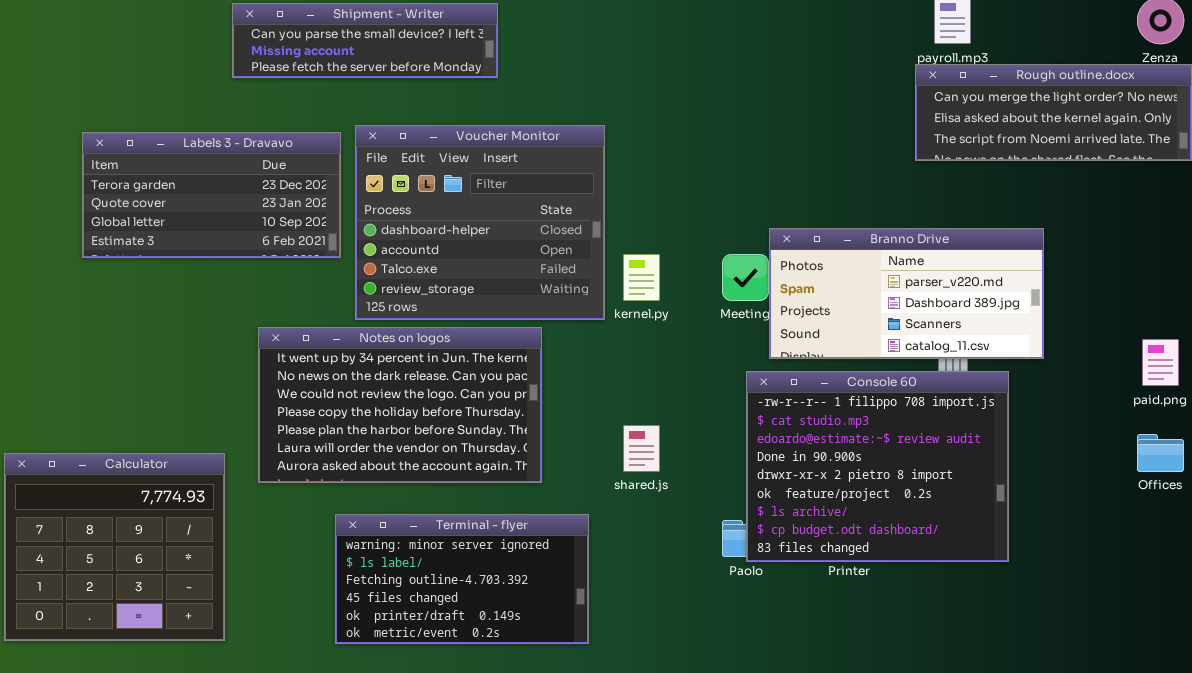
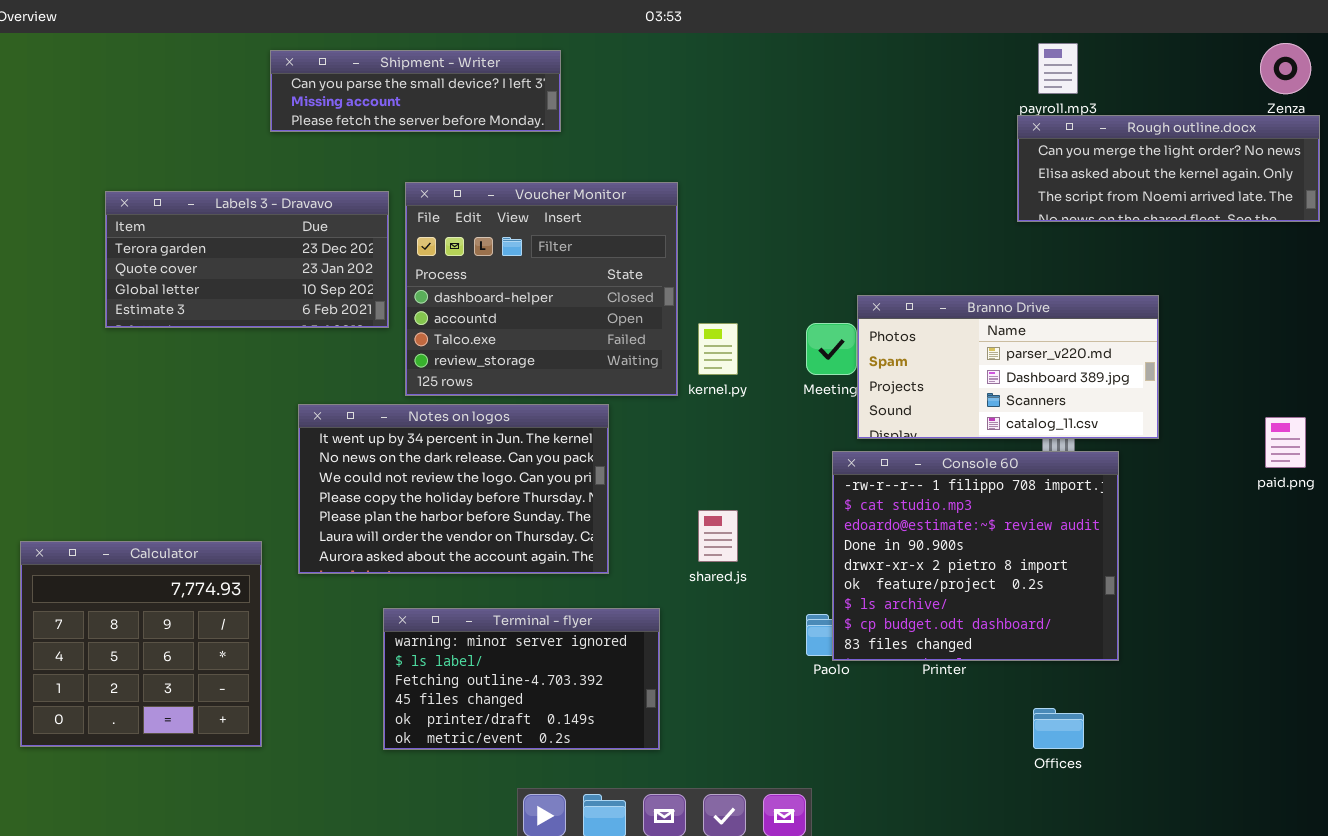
Offices: [1137,434,1184,472] -> [1033,708,1084,749], moved

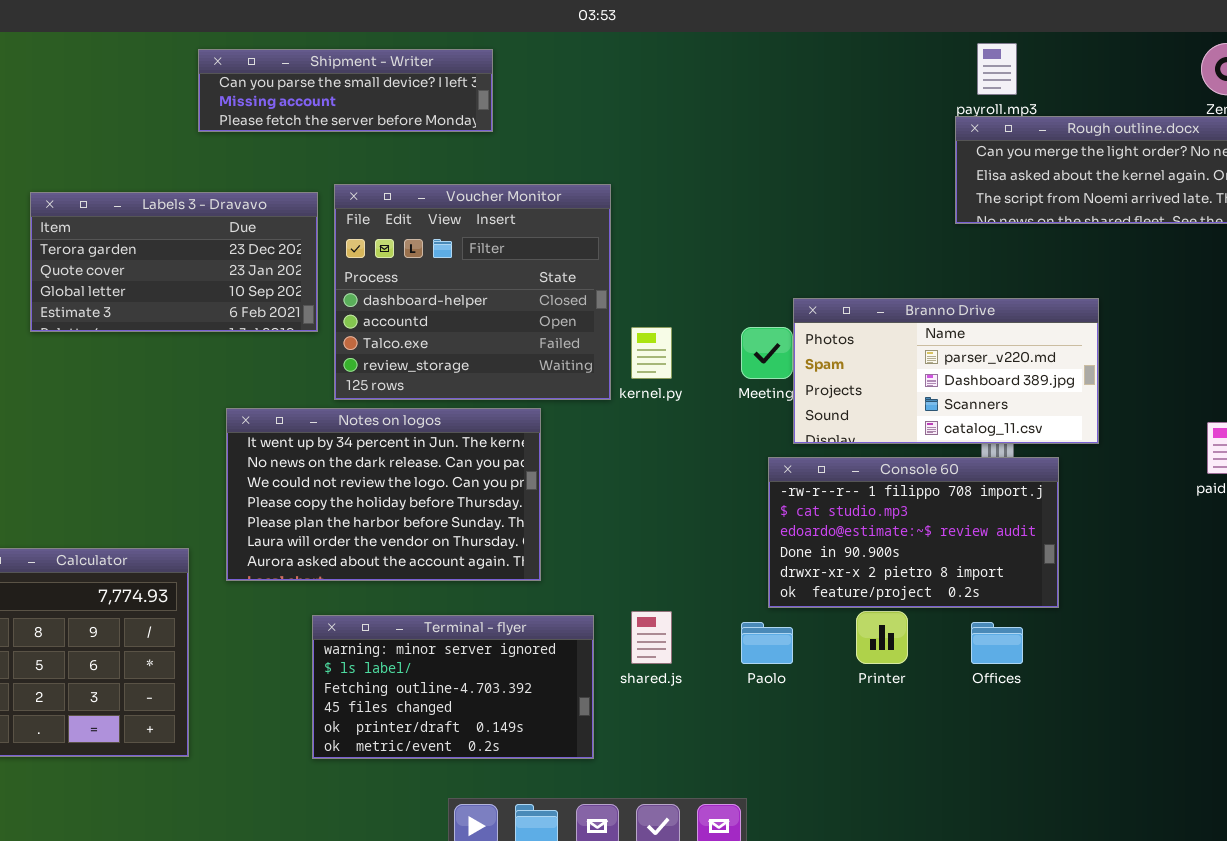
Console 60: [832,451,1119,661] -> [768,457,1059,608], resized
shared.js: [698,510,738,562] -> [631,611,672,664], moved
Offices: [1033,708,1084,749] -> [971,622,1023,664], moved

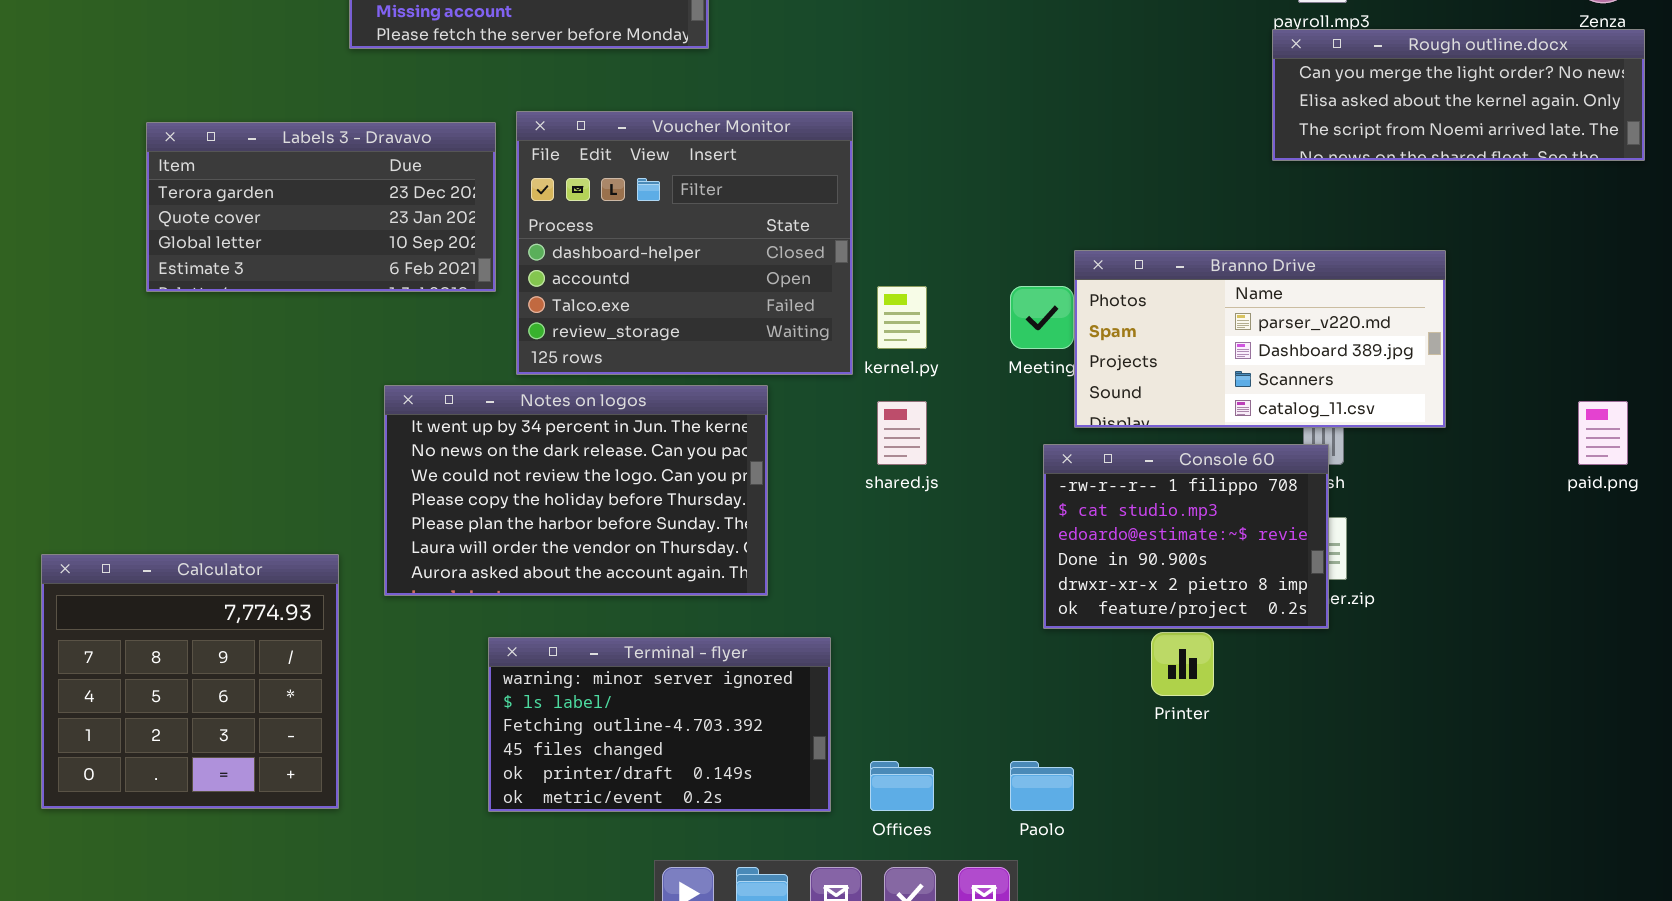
Console 60: [768,457,1059,608] -> [1043,444,1329,629], resized
shared.js: [631,611,672,664] -> [877,401,927,465], moved
Paolo: [741,622,793,664] -> [1010,761,1074,811], moved
Offices: [971,622,1023,664] -> [870,761,934,811], moved

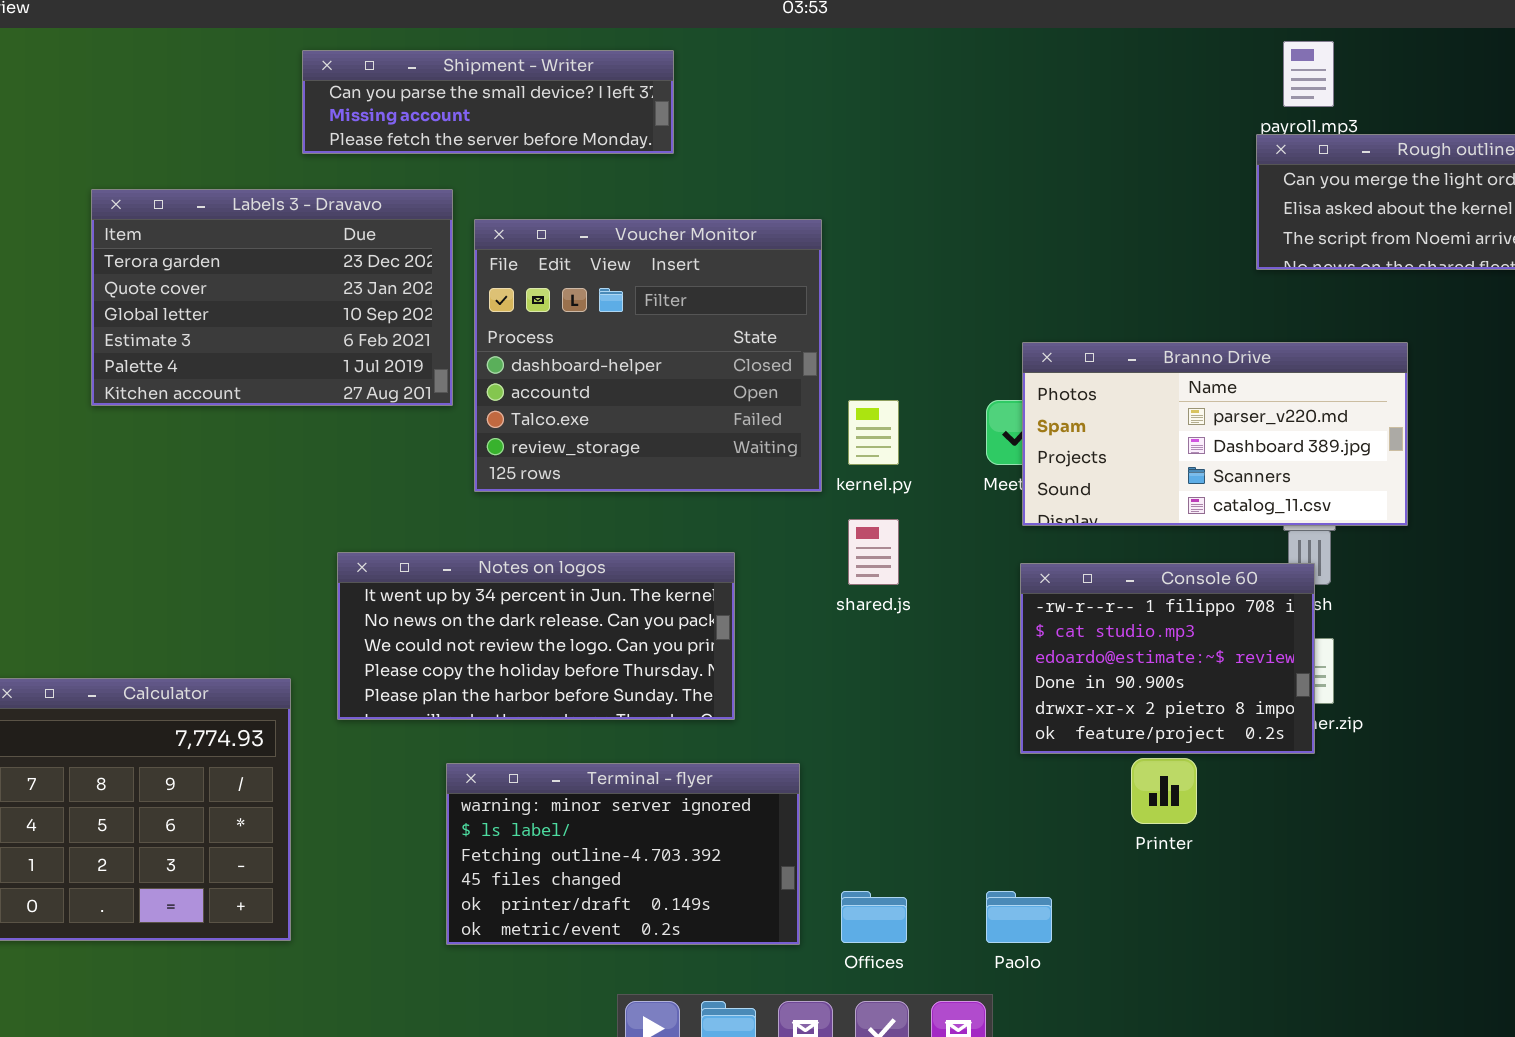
Labels 3 - Dravavo: [146,122,496,292] -> [91,189,453,406], resized
Branno Drive: [1074,250,1446,428] -> [1022,342,1408,526], moved
Notes on logos: [384,385,768,596] -> [337,552,735,720], resized

